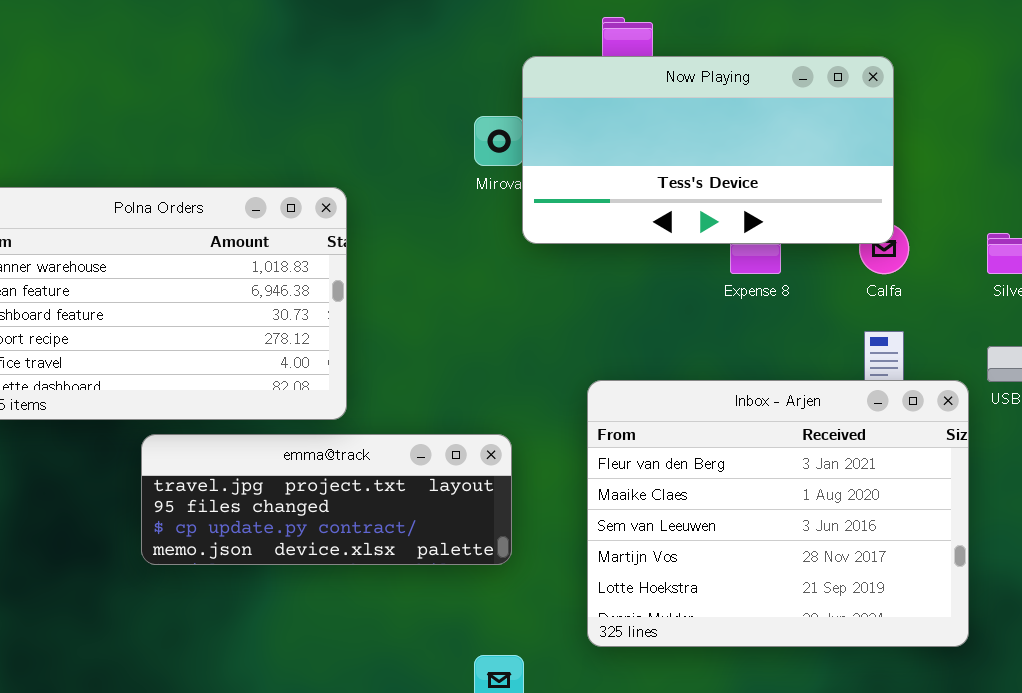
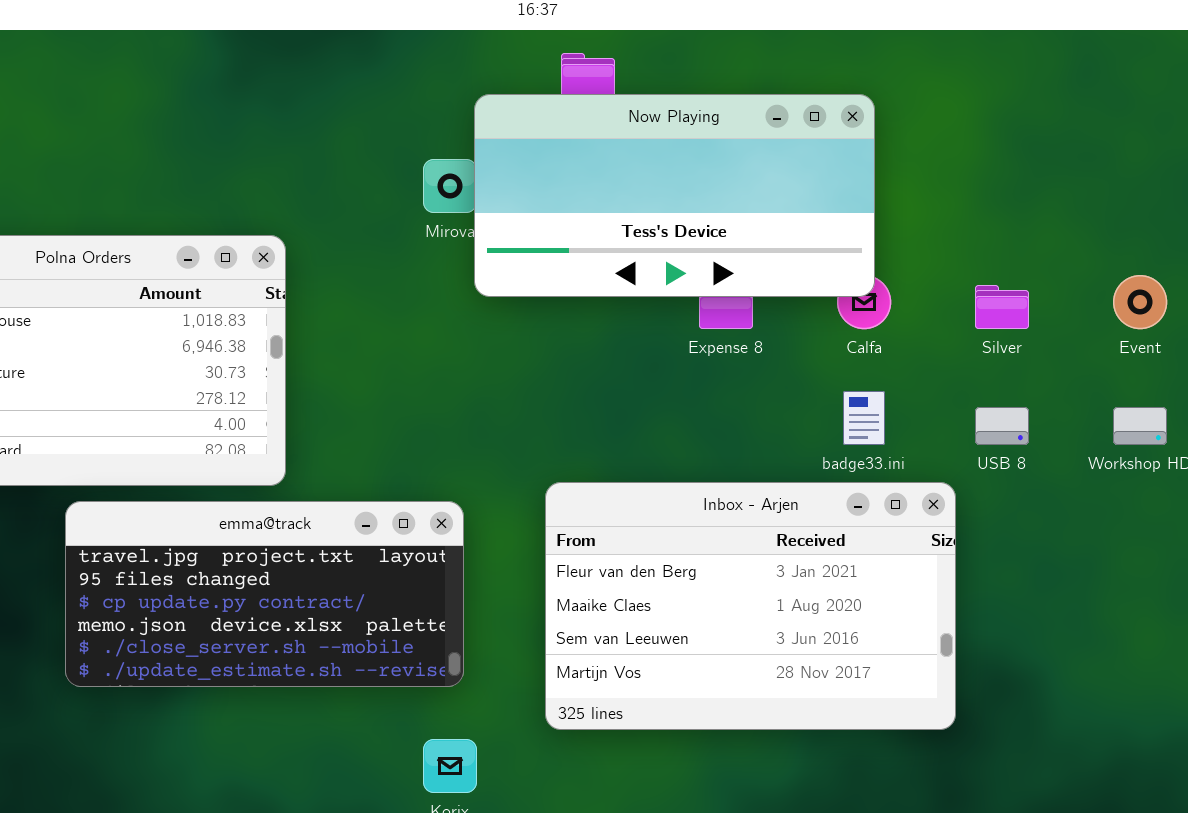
Inbox - Arjen: [587,380,969,647] -> [545,482,956,730], resized
emma@track: [141,434,512,565] -> [65,501,464,687], resized

